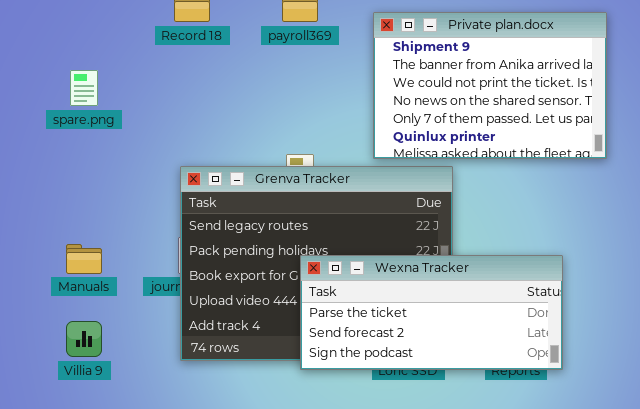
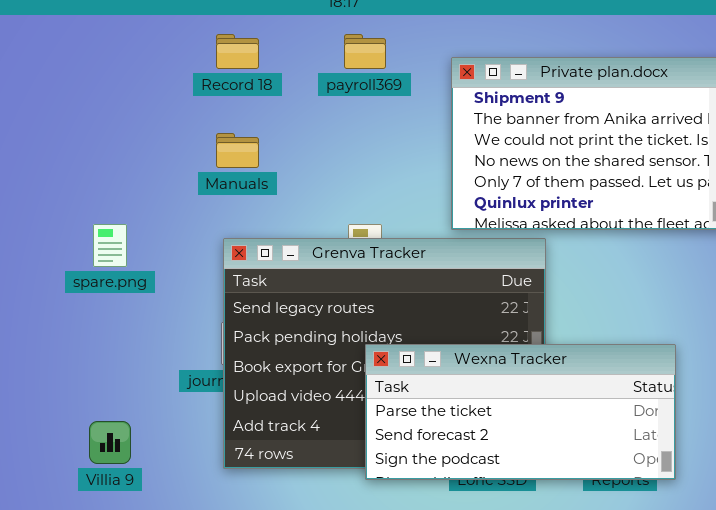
spare.png: [70,70,98,106] -> [93,224,127,267], moved
Manuals: [66,244,102,274] -> [216,133,259,168], moved

